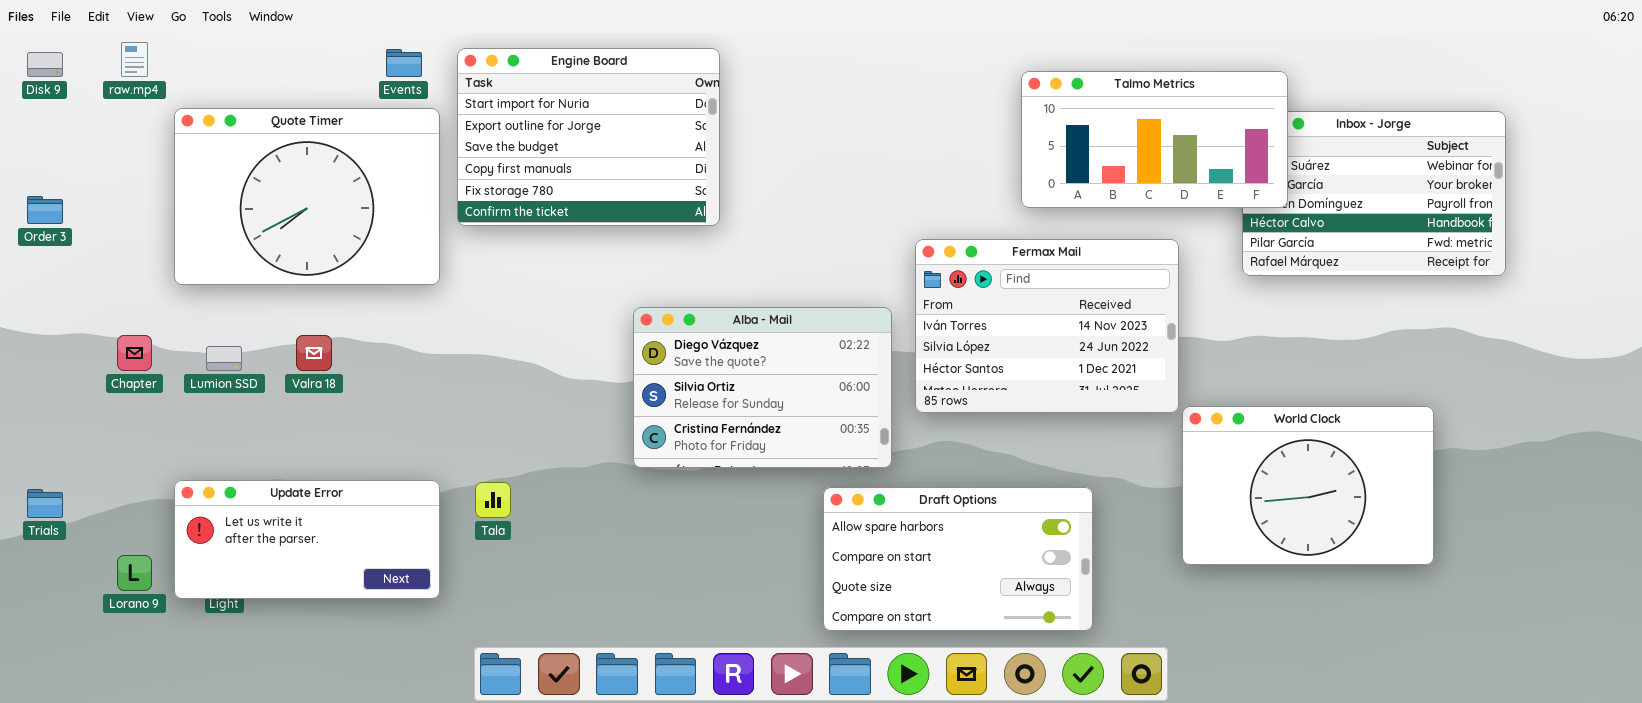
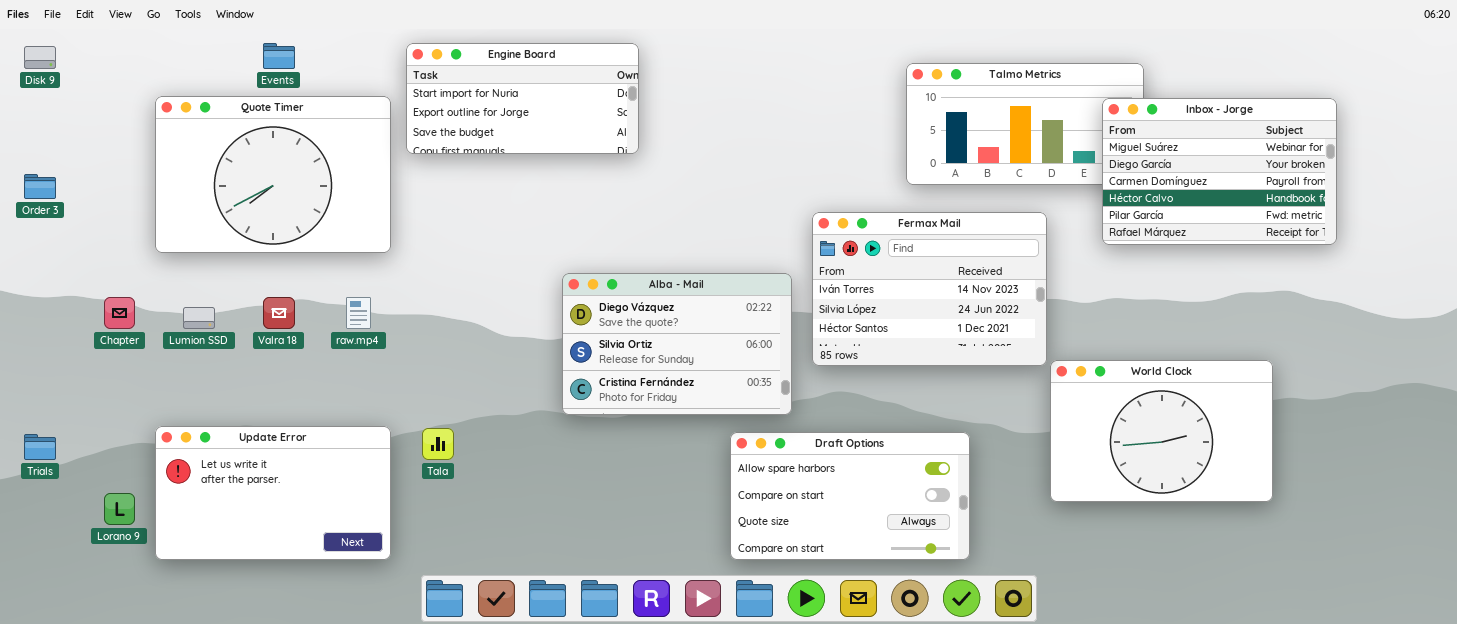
raw.mp4: [121,42,148,77] -> [346,297,371,329], moved
Engine Board: [457,48,720,226] -> [406,43,639,154], resized
Events: [386,49,422,77] -> [263,43,295,69], moved
Inbox - Jorge: [1242,111,1506,276] -> [1102,98,1337,245], raised
Update Error: [174,480,440,599] -> [155,426,391,560], resized

